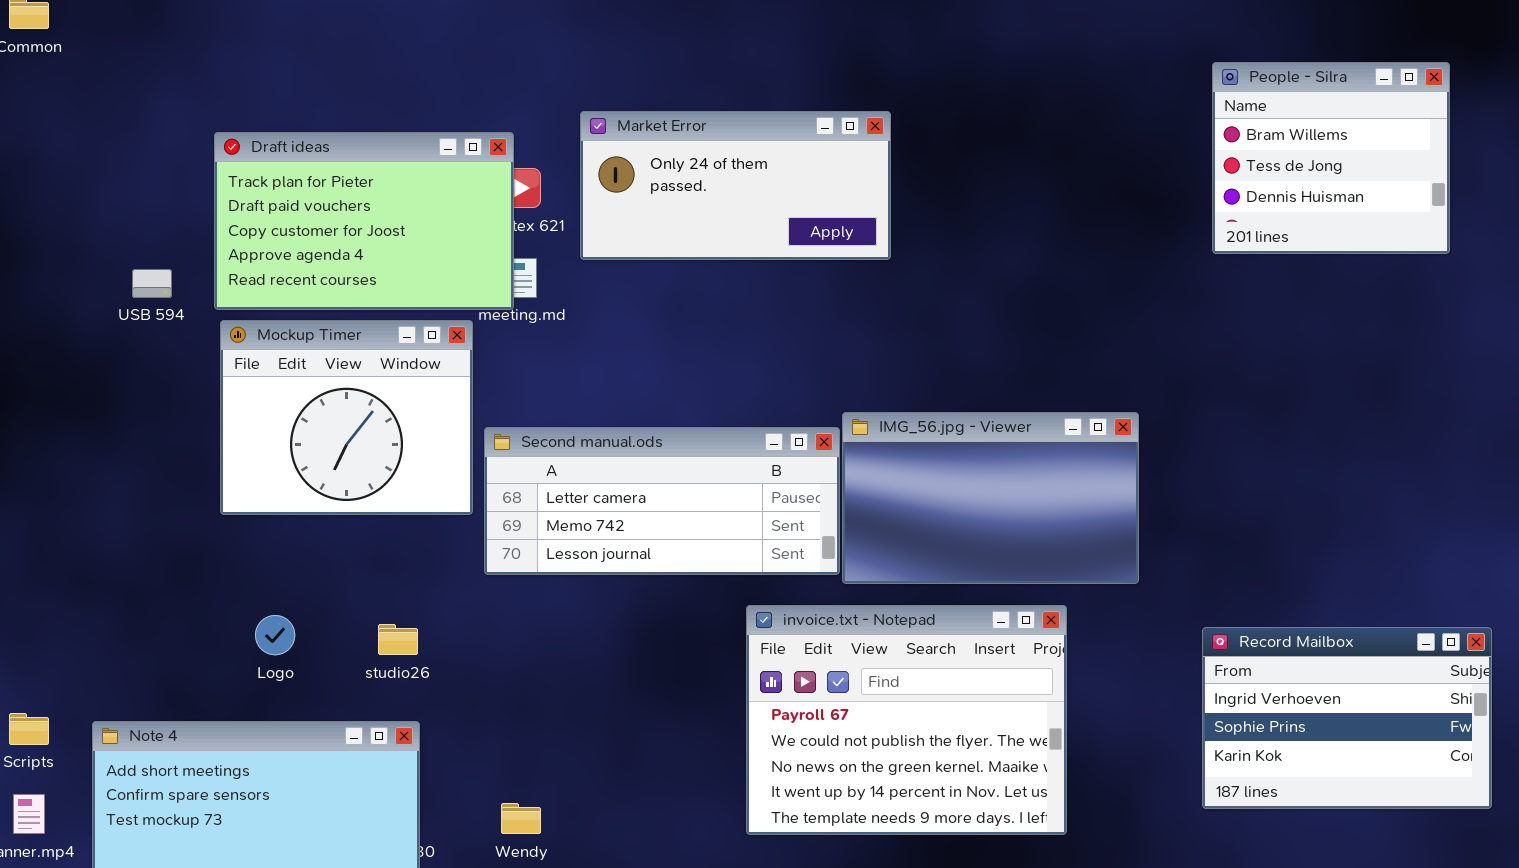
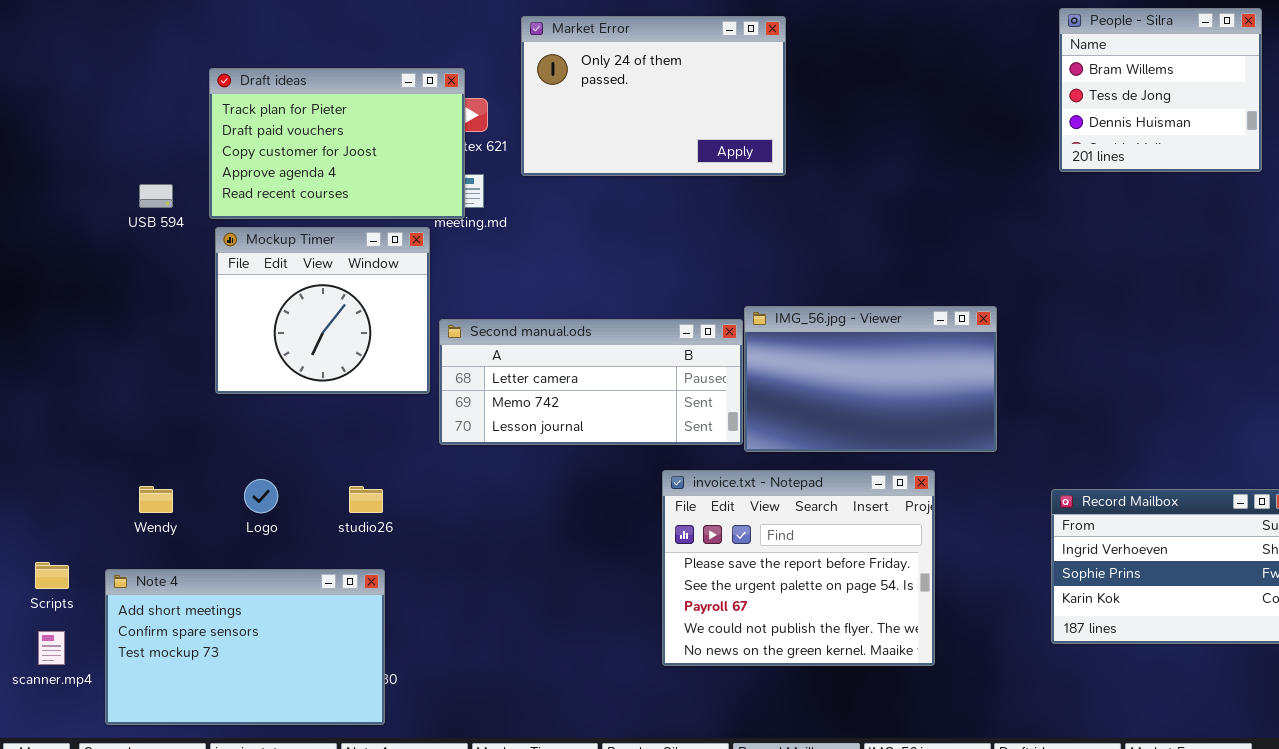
Market Error: [580,111,891,260] -> [521,16,786,176], resized
invoice.txt - Notepad: [746,605,1067,835] -> [662,470,935,666], scrolled up 2 rows
Wendy: [501,803,541,834] -> [139,486,173,513], moved

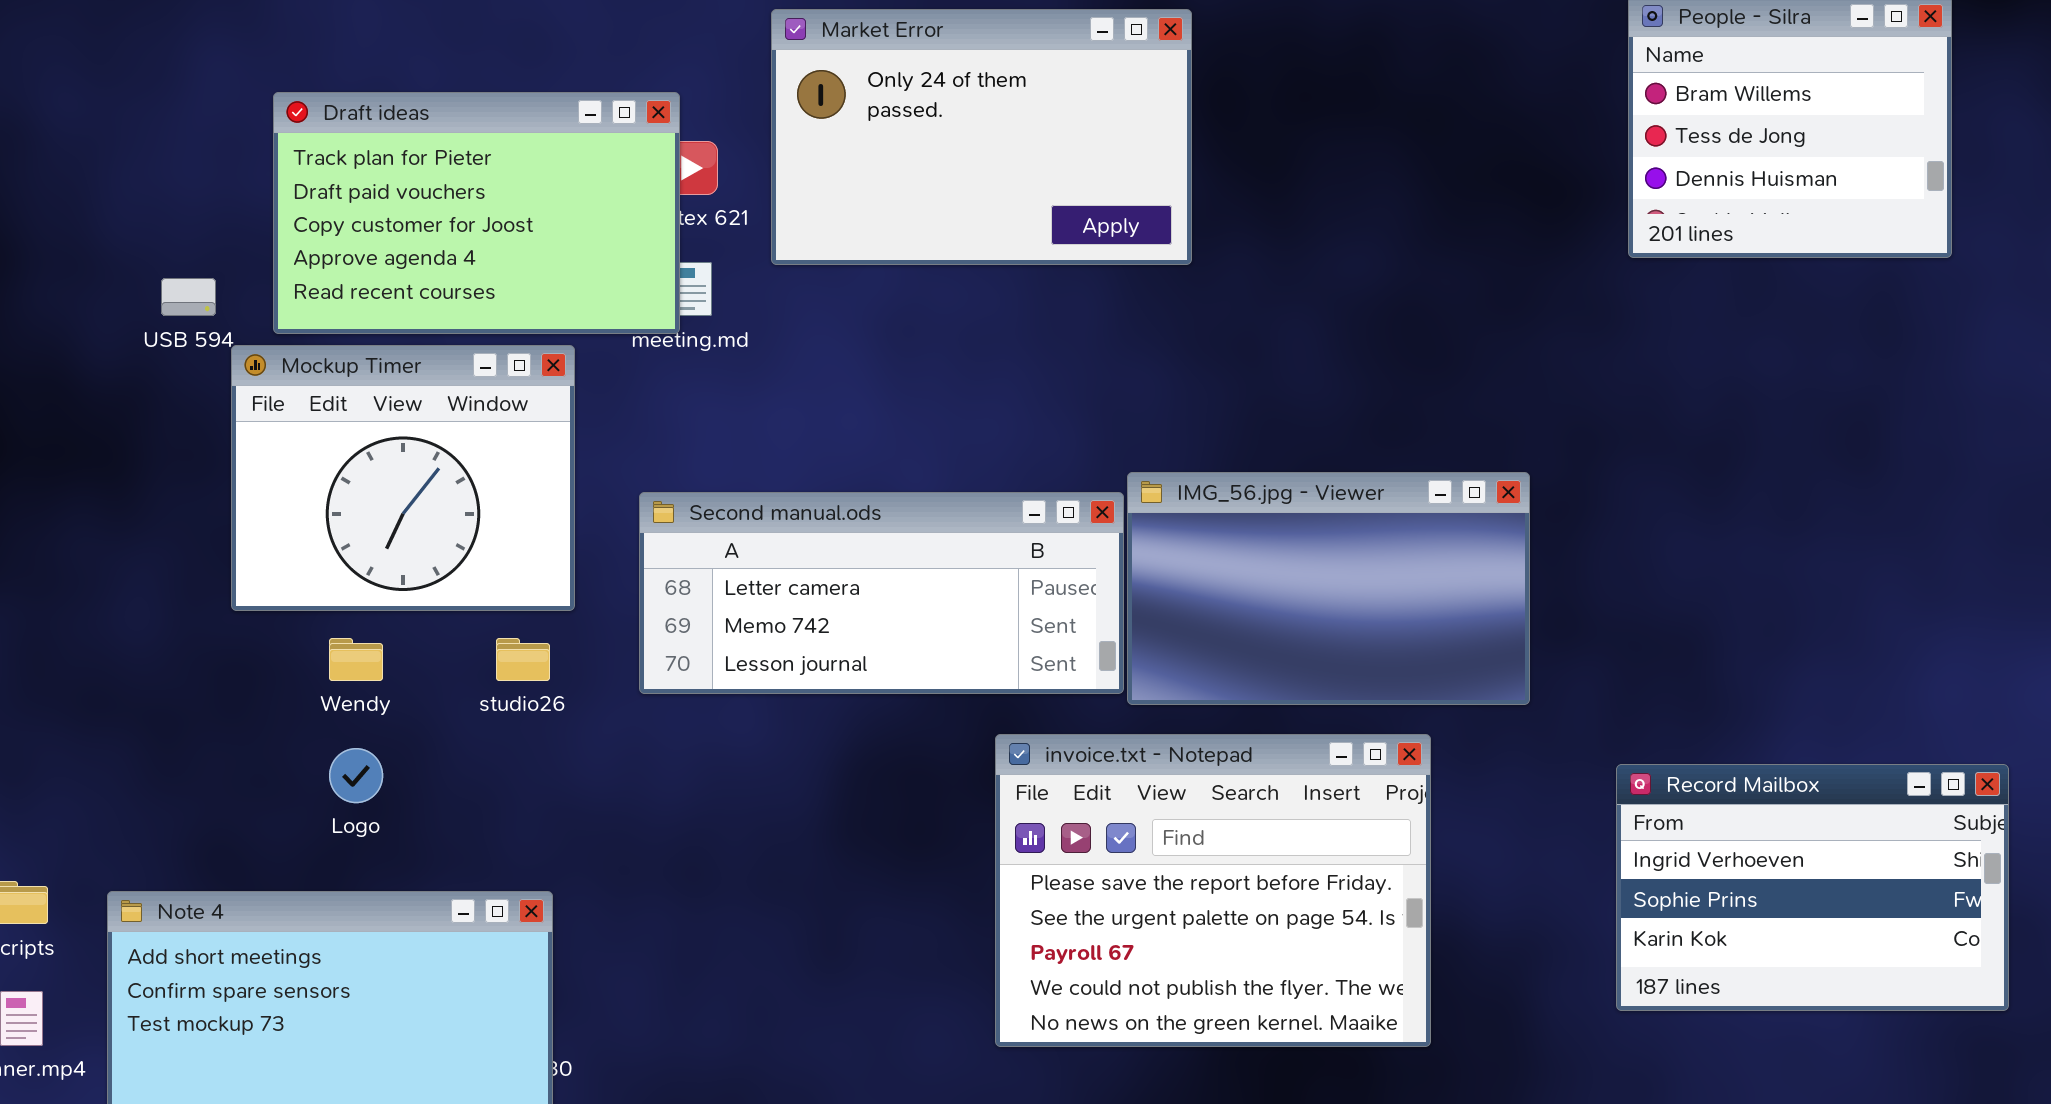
Mockup Timer: [215,227,430,394] -> [231,345,575,611], moved
Wendy: [139,486,173,513] -> [329,638,383,681], moved
studio26: [349,486,383,513] -> [496,638,550,681], moved

